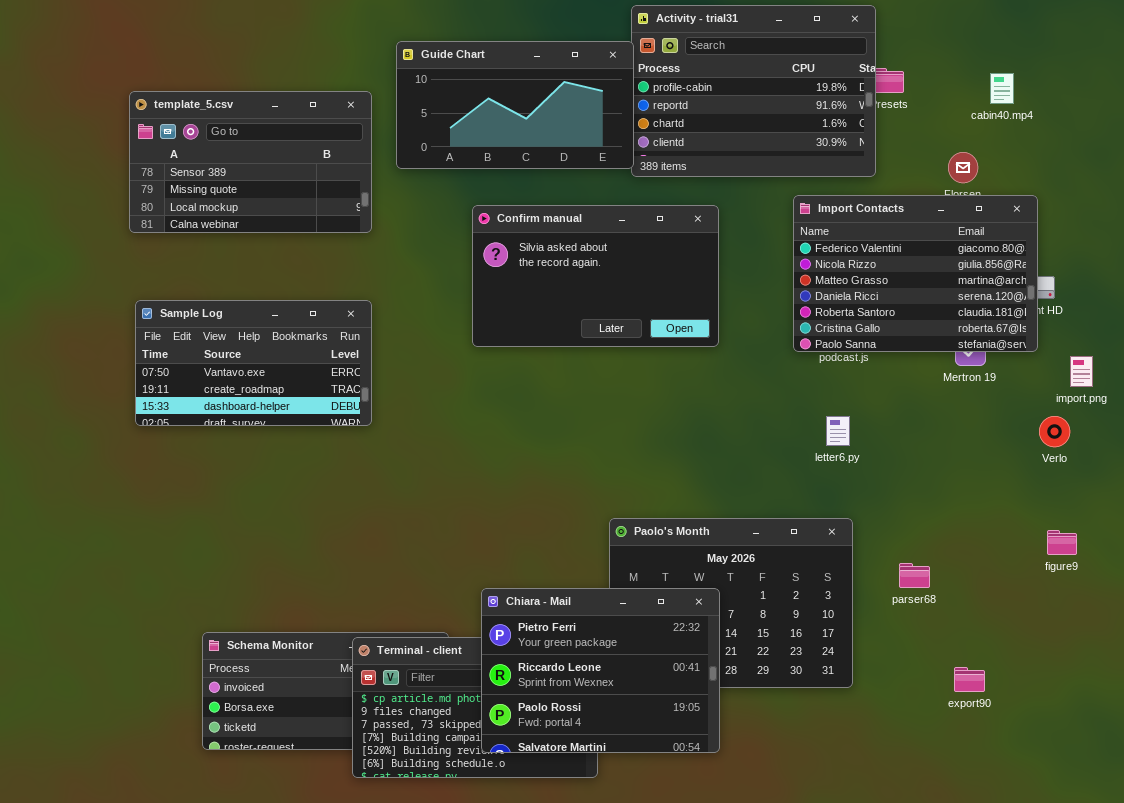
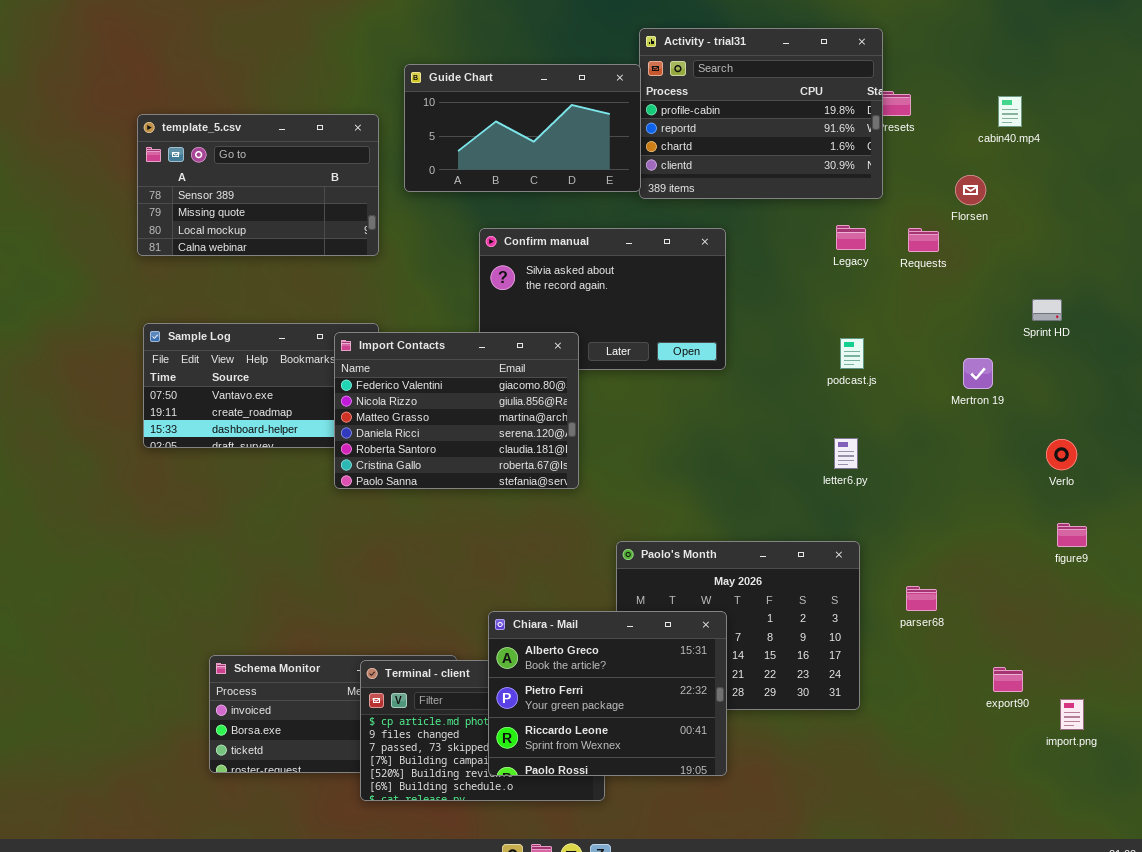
Import Contacts: [793,195,1038,352] -> [334,332,579,489], moved
import.png: [1070,356,1093,387] -> [1060,699,1084,730], moved
figure9: [1047,530,1077,555] -> [1057,523,1087,547], moved
Chiara - Mail: [481,588,720,753] -> [488,611,727,776], scrolled up 1 row
export90: [954,667,985,692] -> [993,667,1023,692], moved

